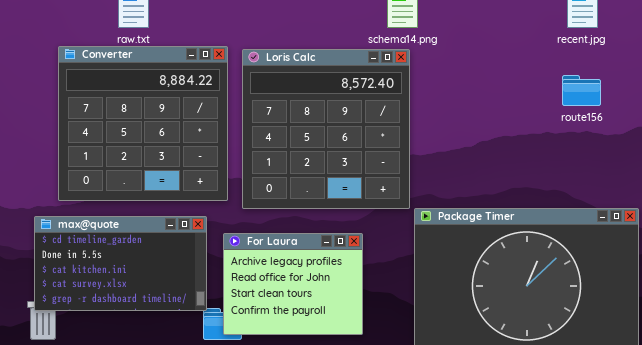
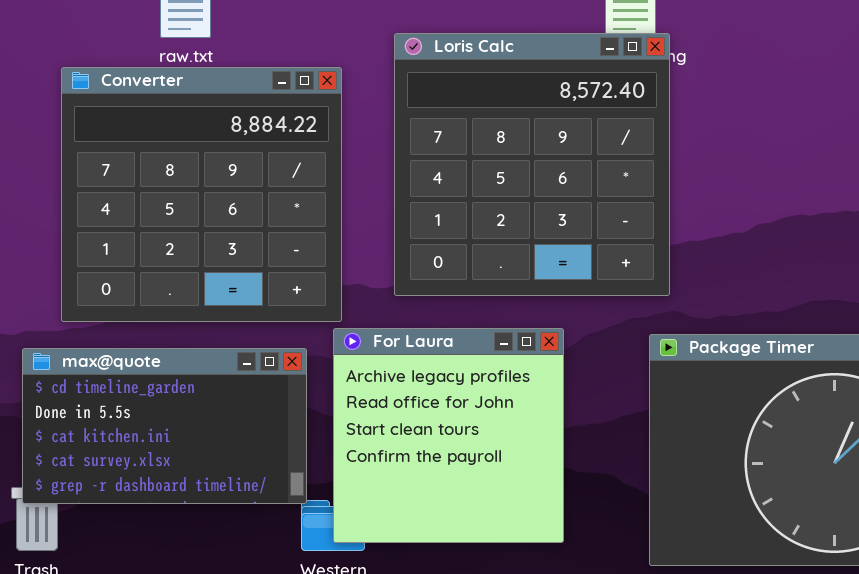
Loris Calc: [242,49,410,209] -> [394,33,670,296], moved
For Laura: [223,233,363,335] -> [333,328,564,543], resized

